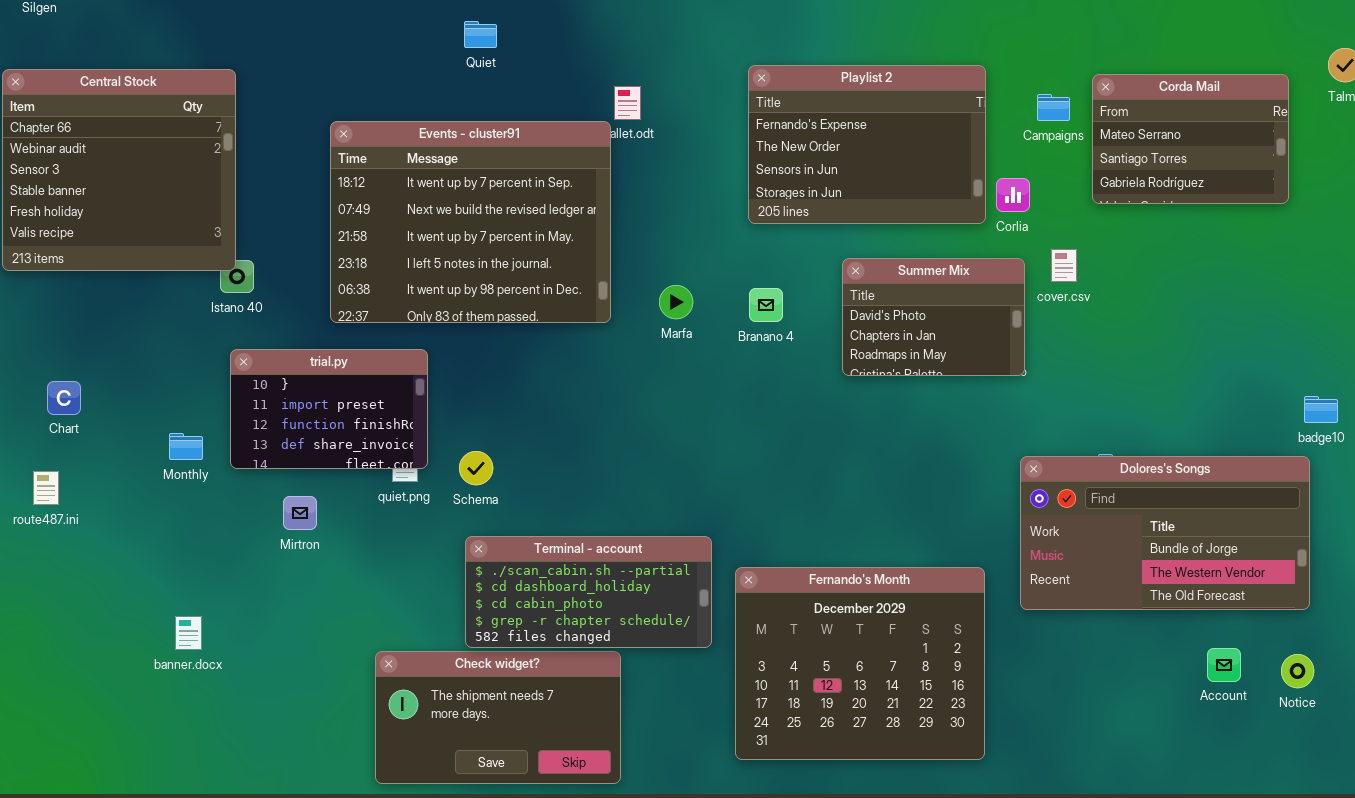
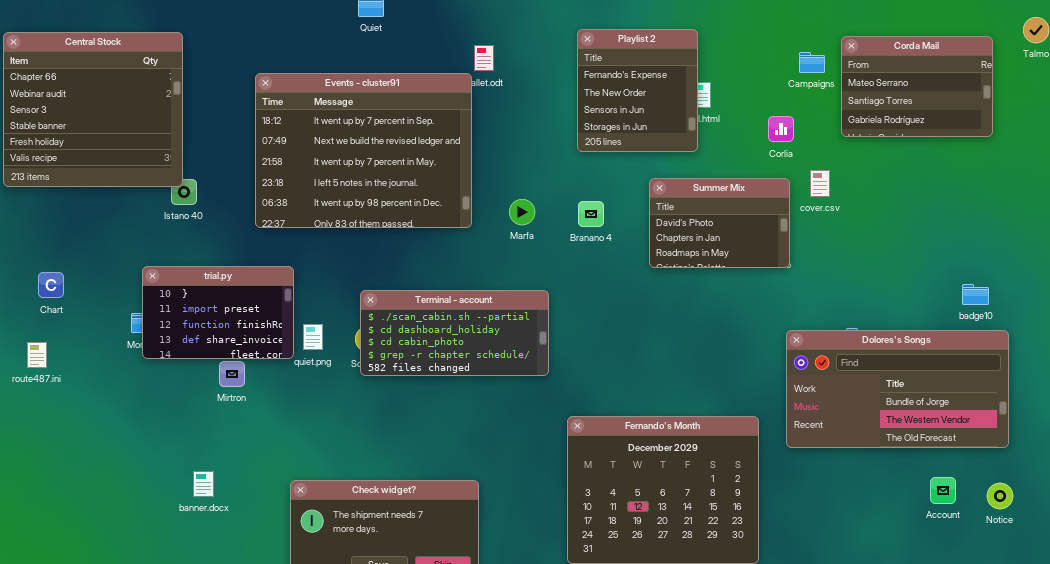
Playlist 2: [748,65,986,224] -> [577,29,698,152], resized
trial.py: [230,349,428,469] -> [142,266,294,359], moved
badge10: [1304,396,1338,423] -> [962,284,989,305], moved
Terminal - account: [465,536,712,648] -> [360,290,549,376], moved
banner.docx: [175,616,202,650] -> [193,471,214,497], moved

